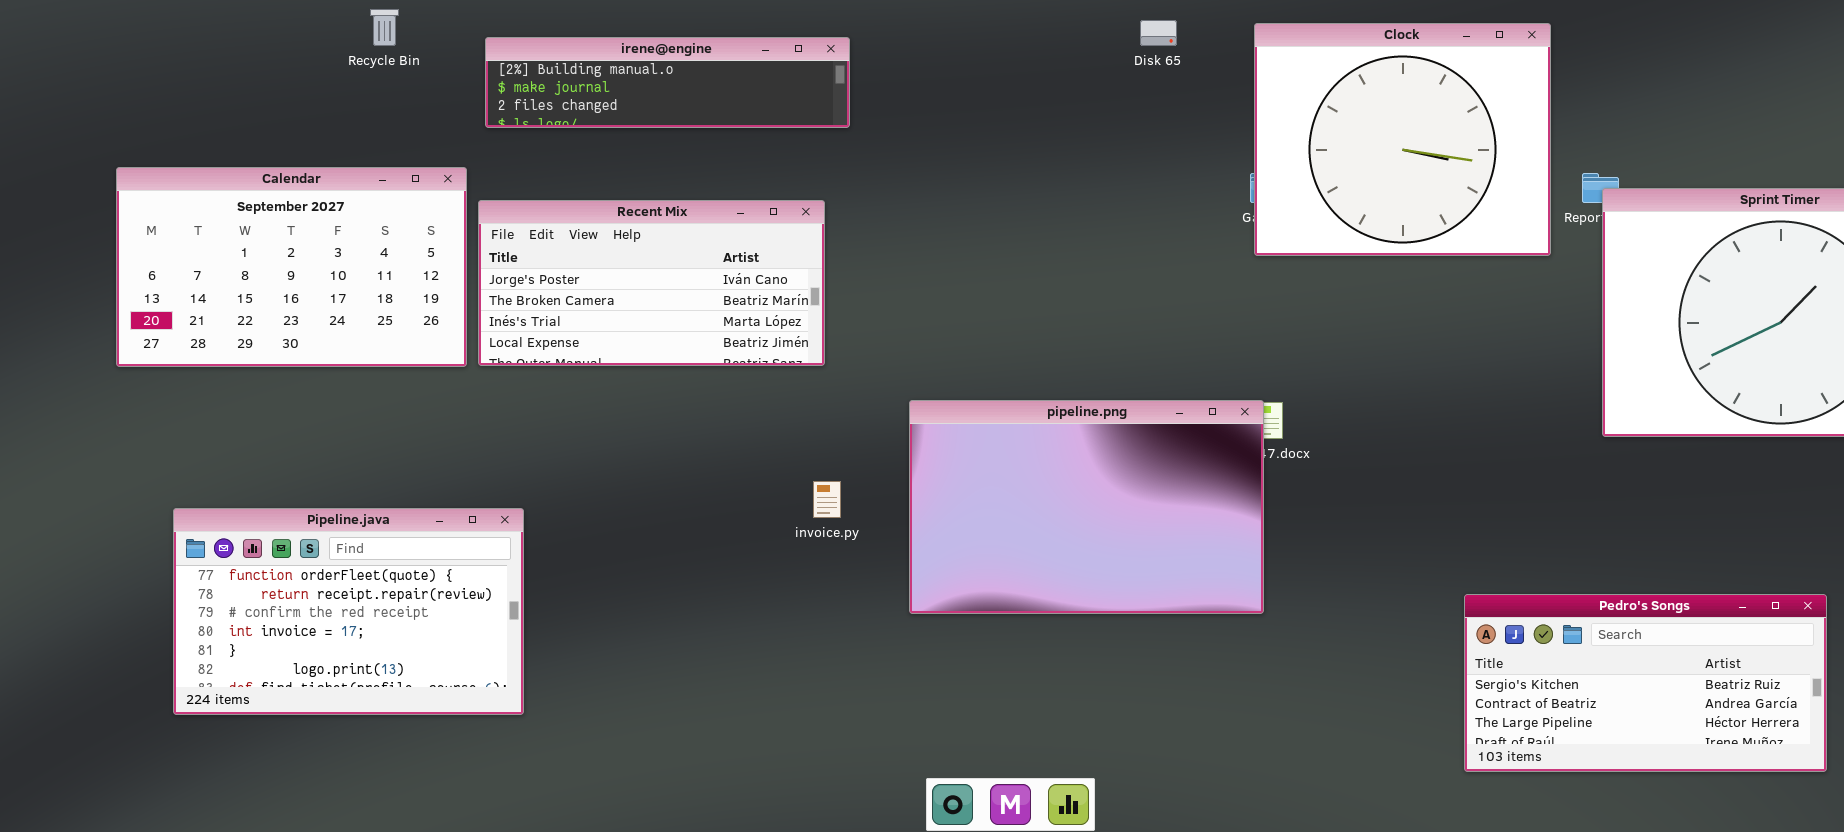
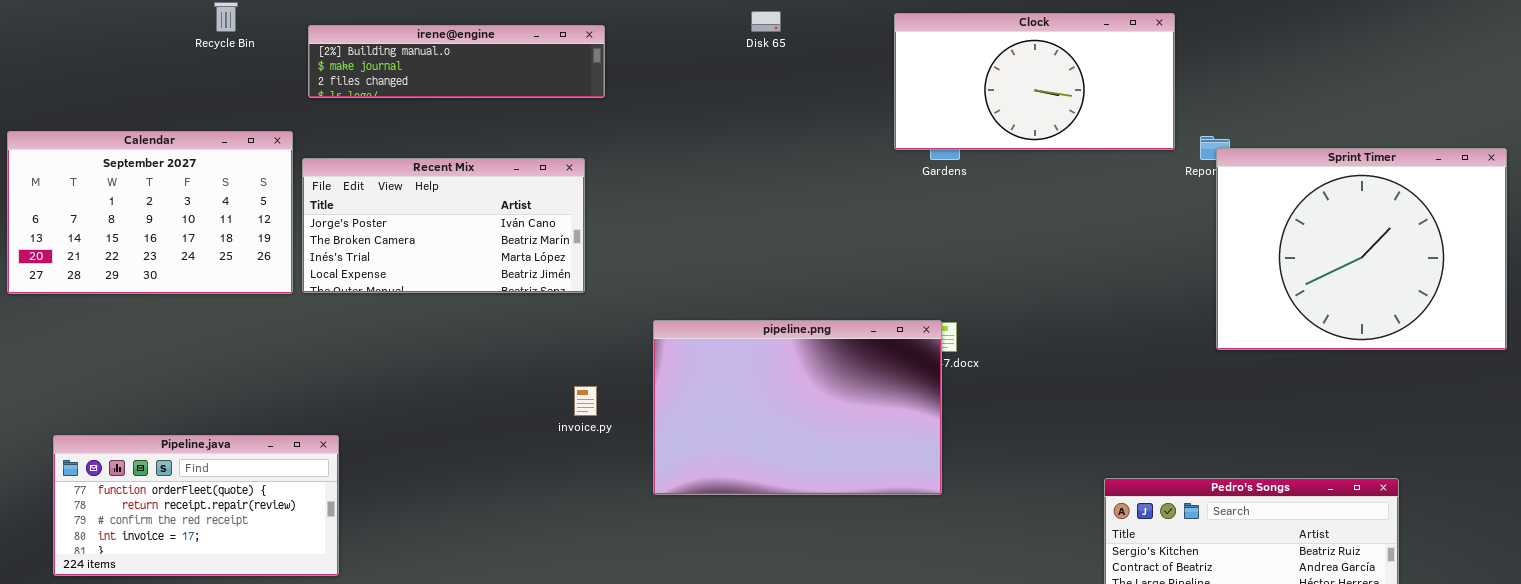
Disk 65: [1140,20,1177,46] -> [751,11,781,32], moved
Clock: [1254,23,1551,256] -> [894,13,1175,150], resized
Pipeline.java: [173,508,524,715] -> [53,435,339,576], resized

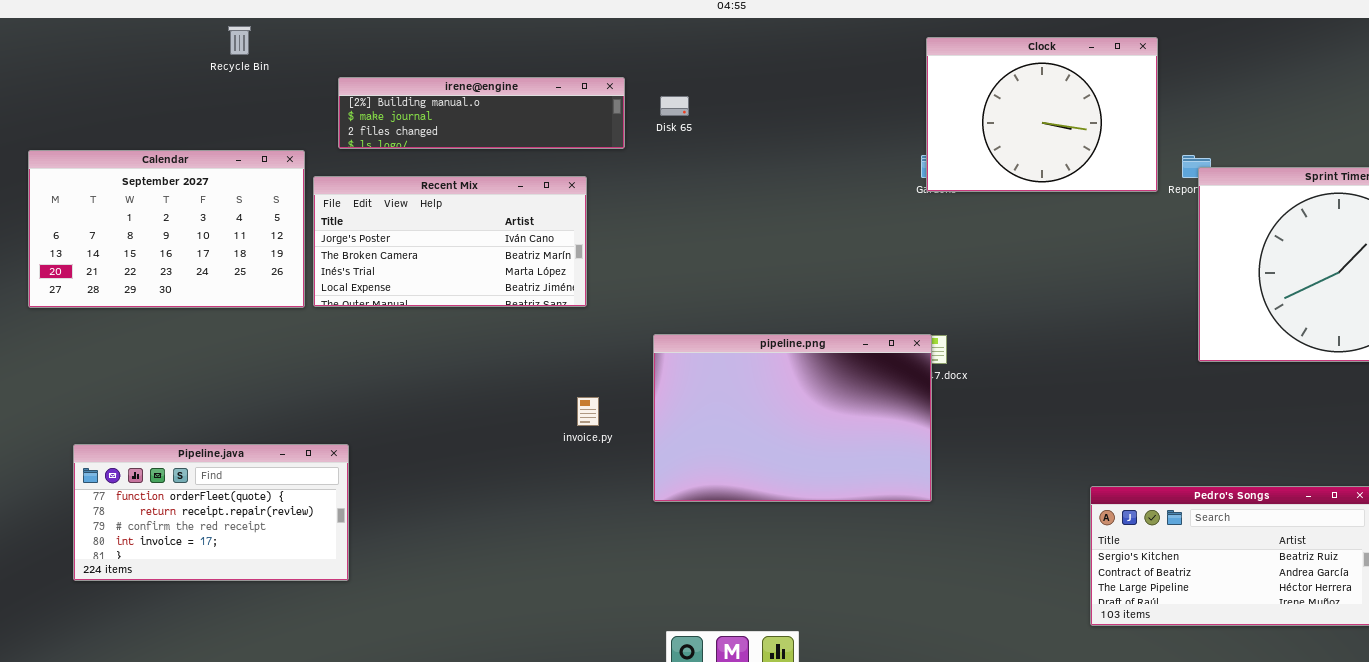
Disk 65: [751,11,781,32] -> [660,96,689,116], moved
Clock: [894,13,1175,150] -> [926,37,1158,192], resized
irene@engine: [308,25,605,98] -> [338,77,625,149], moved

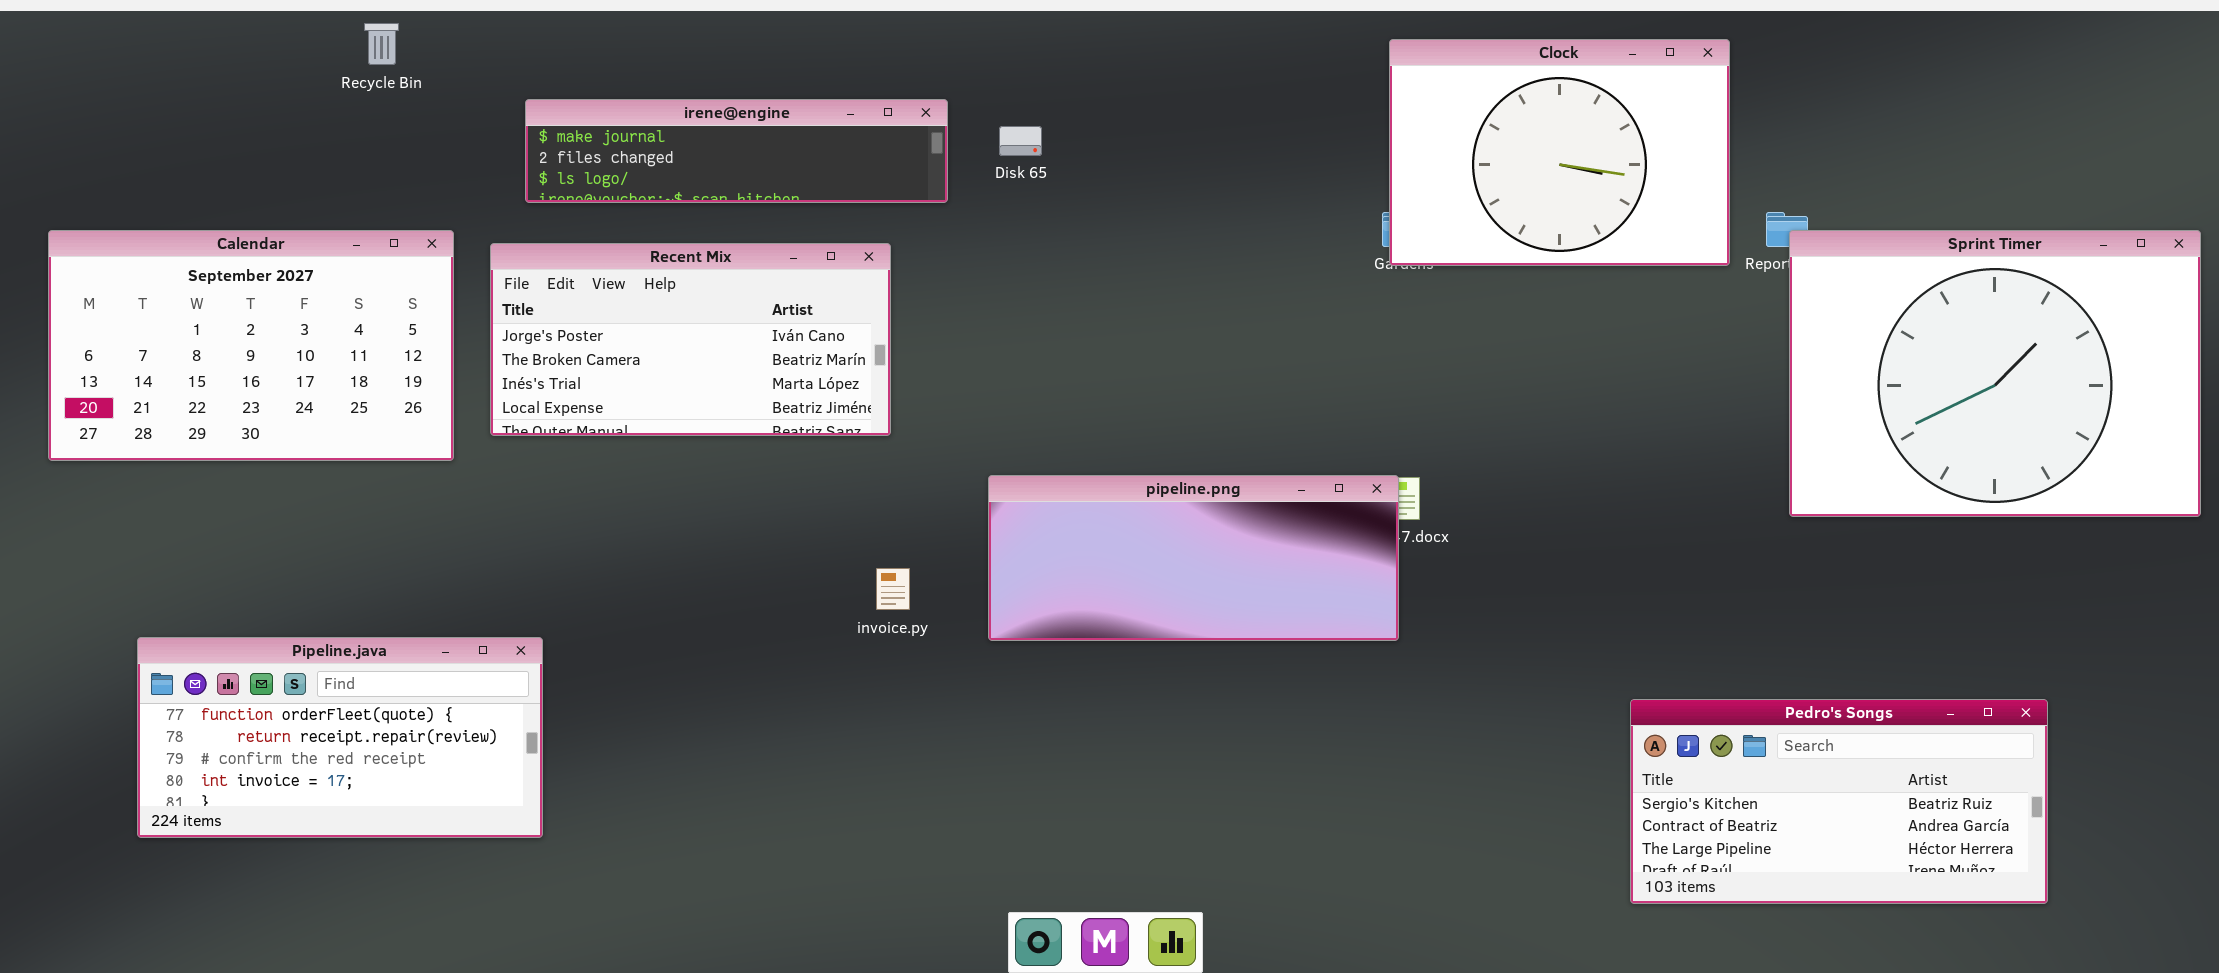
irene@engine: [338,77,625,149] -> [525,99,948,203], scrolled down 1 row
Calendar: [28,150,305,308] -> [48,230,454,461], moved
pipeline.png: [653,334,932,502] -> [988,475,1399,641], resized

